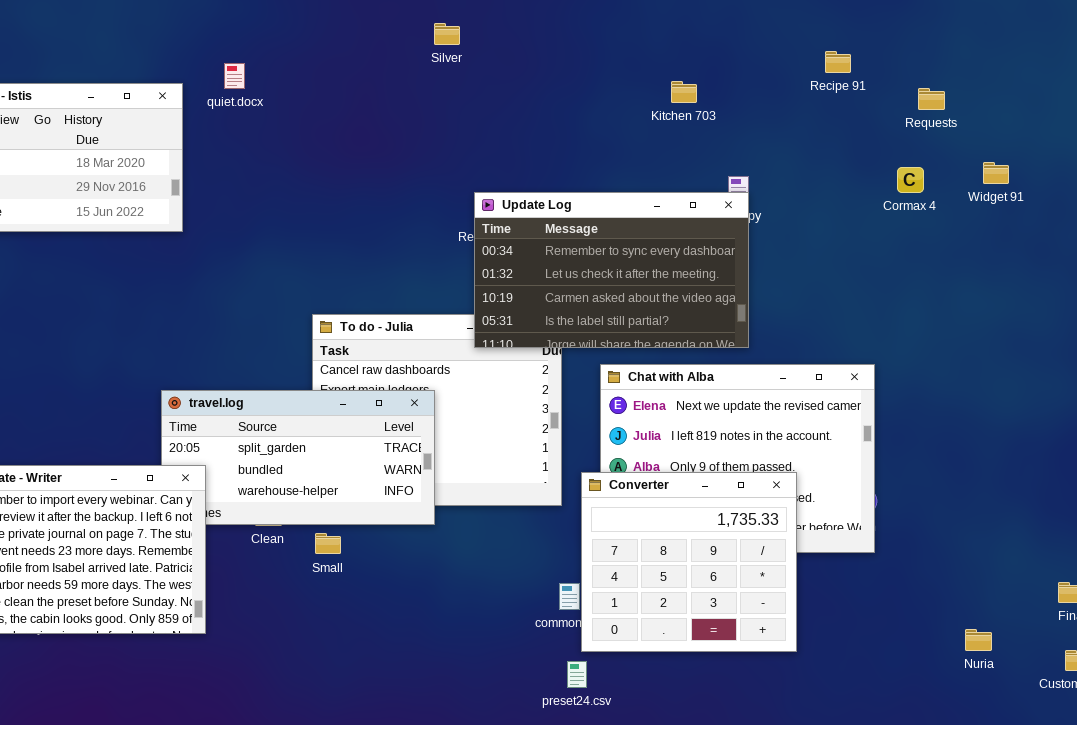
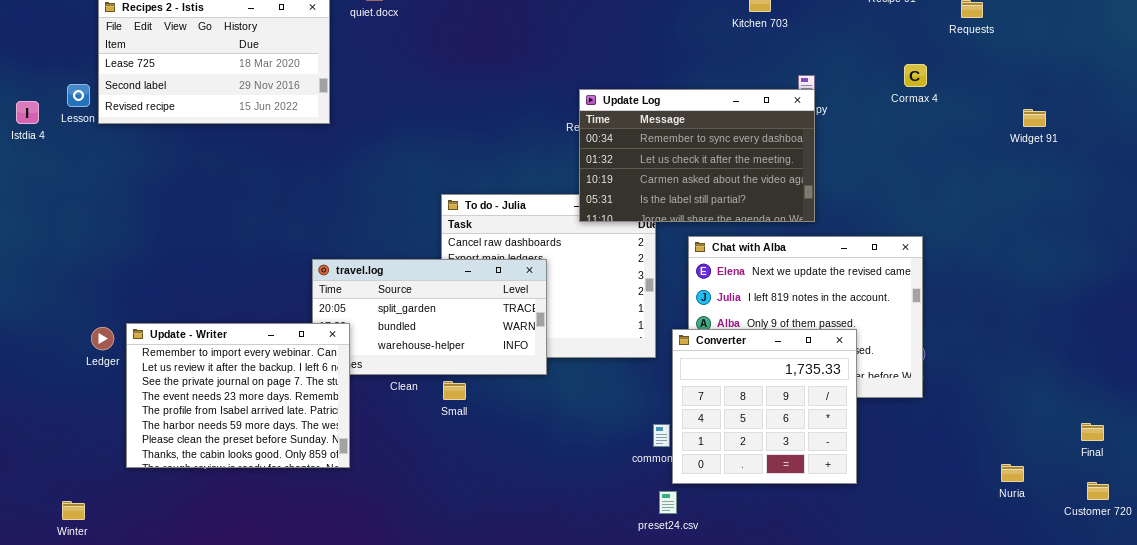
Widget 91: [983,162,1009,184] -> [1023,109,1046,127], moved
Cormax 4: [897,167,924,193] -> [904,64,927,87], moved

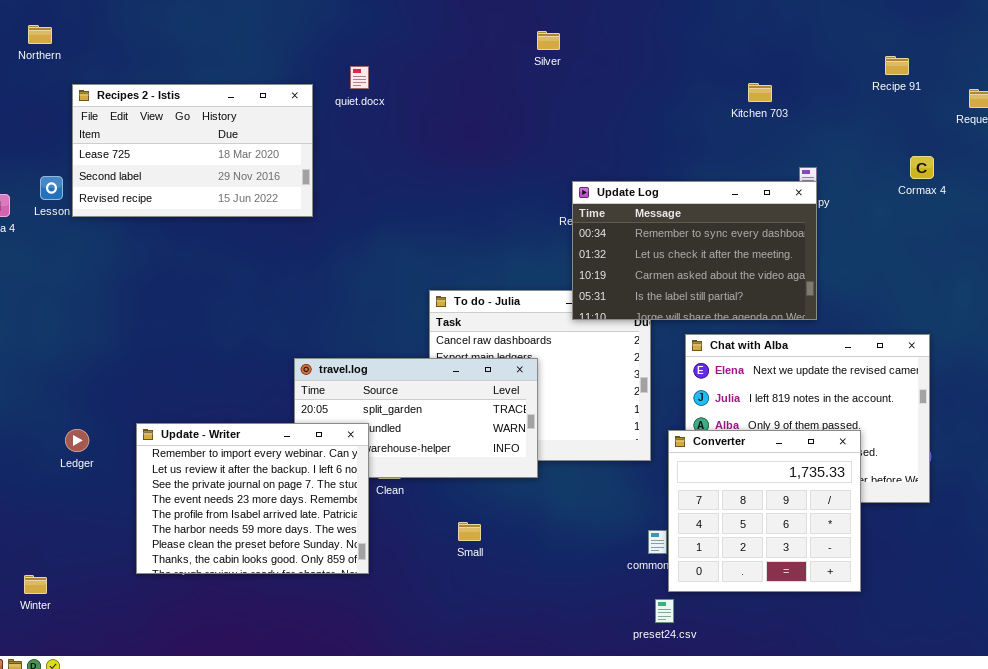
Update - Writer: [126,323,350,468] -> [136,423,369,574], moved
Small: [443,381,466,400] -> [458,522,481,541], moved
Winter: [62,501,85,520] -> [24,575,47,594], moved

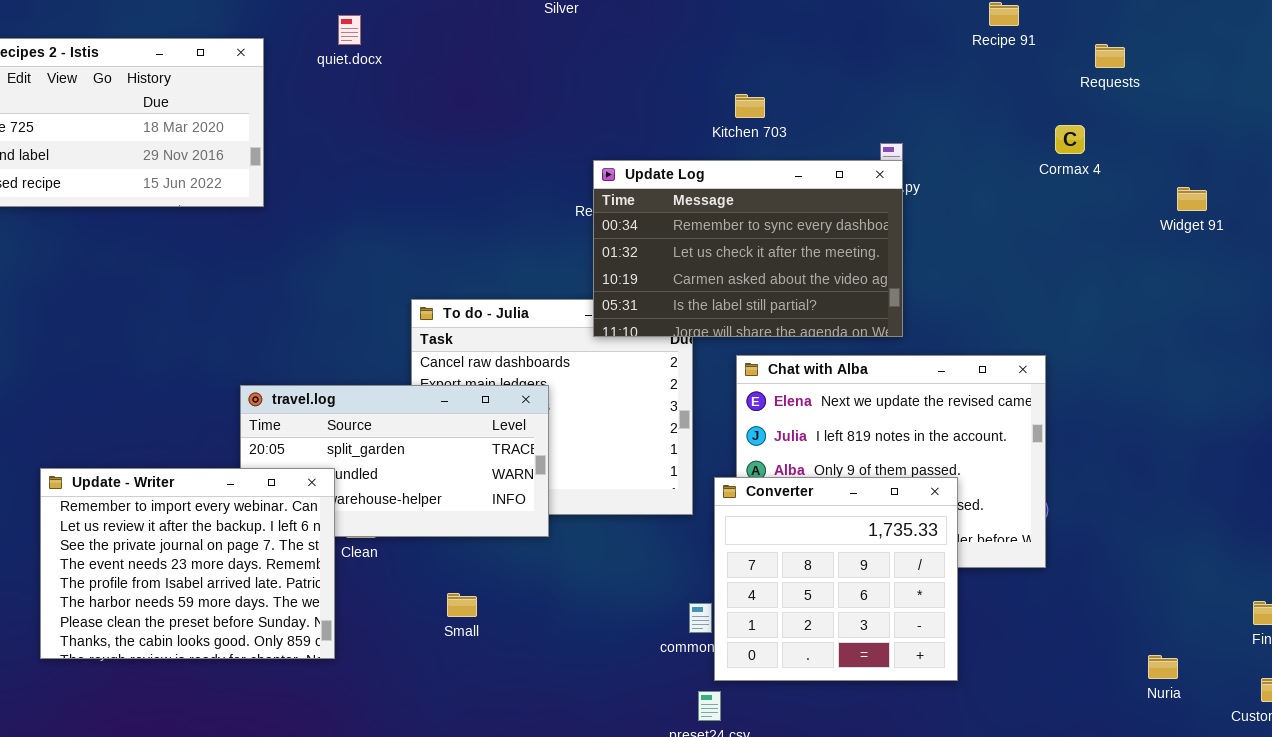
quiet.docx: [350,66,369,89] -> [338,15,361,45], moved
Kitchen 703: [748,83,772,102] -> [735,94,765,118], moved
Cormax 4: [910,156,934,179] -> [1055,125,1085,154], moved

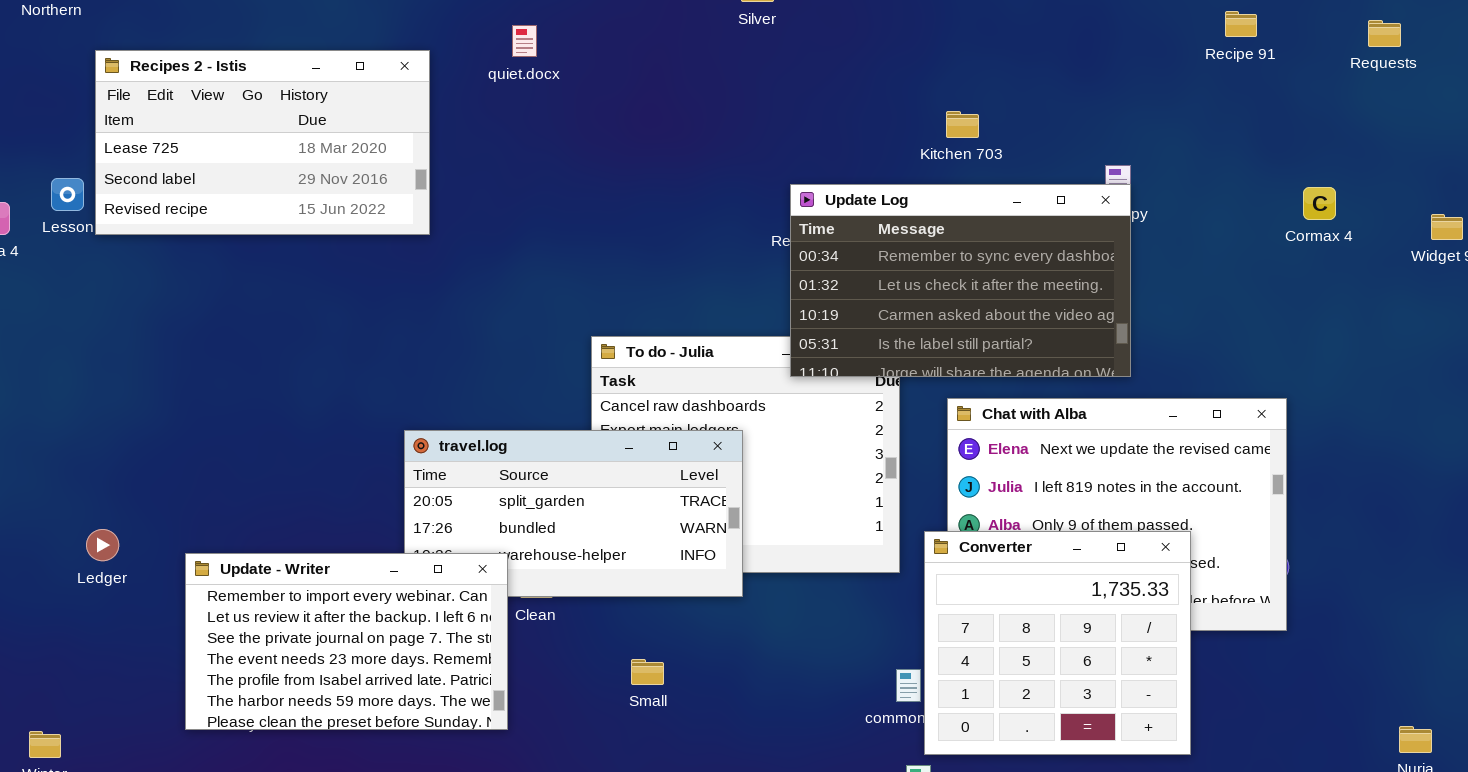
Requests: [1095,44,1125,68] -> [1368,20,1401,47], moved
Cormax 4: [1055,125,1085,154] -> [1303,187,1336,220], moved
Update - Writer: [40,468,335,659] -> [185,553,508,730], resized

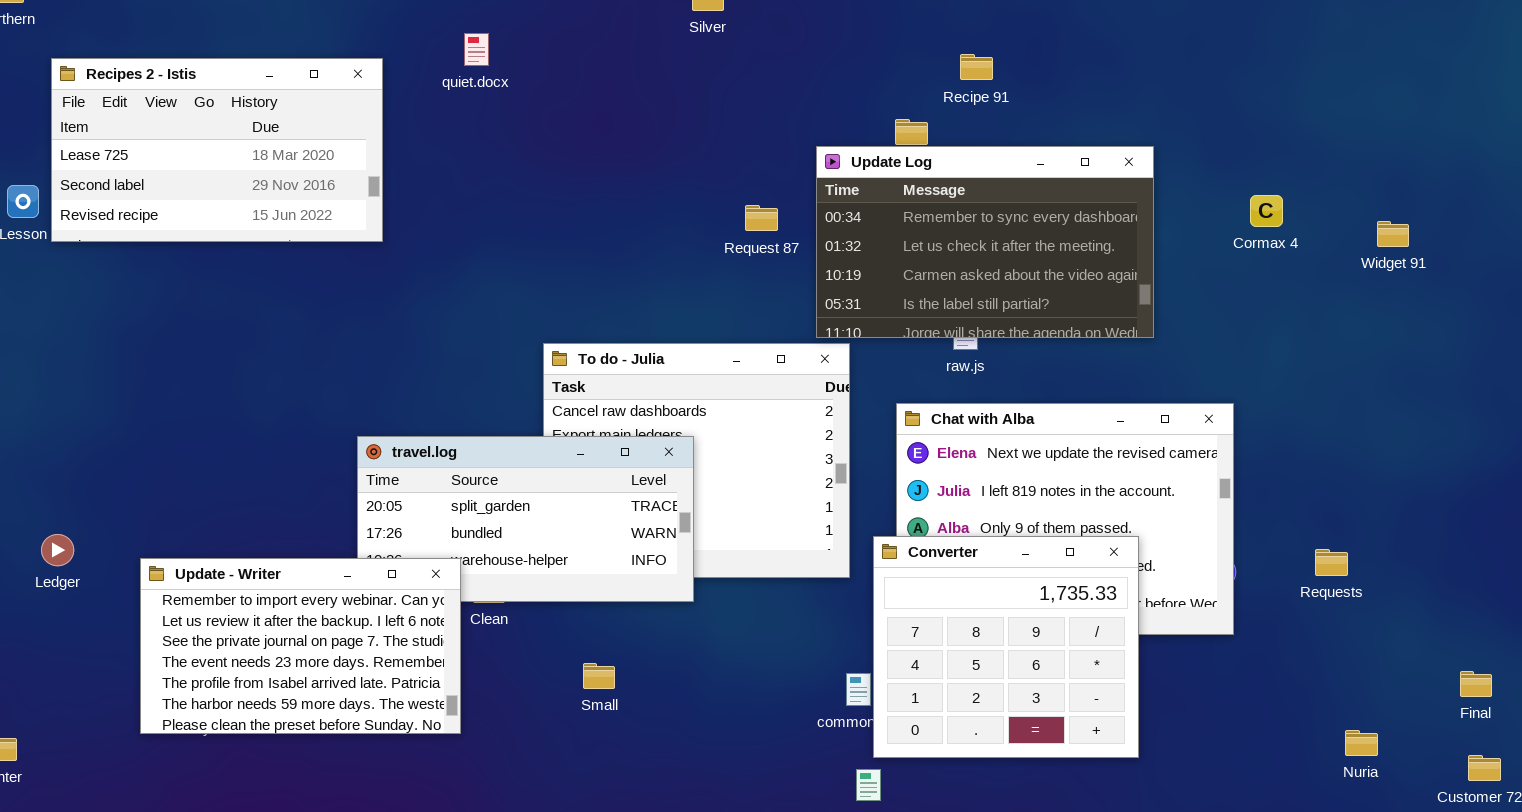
Recipe 91: [1225,11,1257,37] -> [960,54,993,80], moved
Requests: [1368,20,1401,47] -> [1315,549,1348,576], moved
Update Log: [790,184,1131,377] -> [816,146,1154,338], moved

